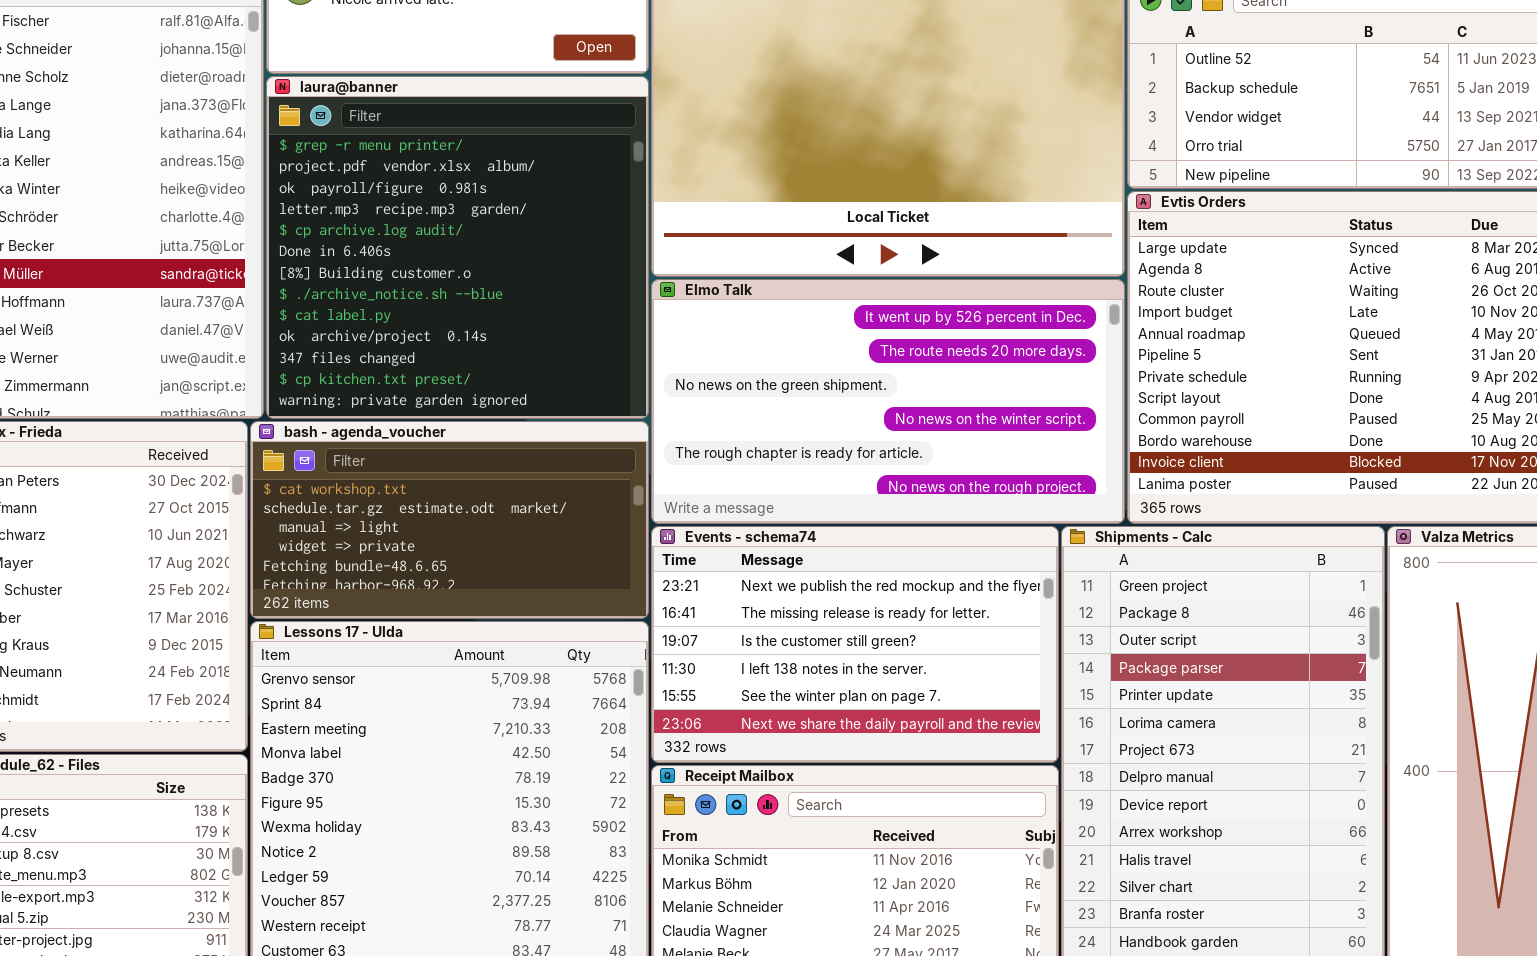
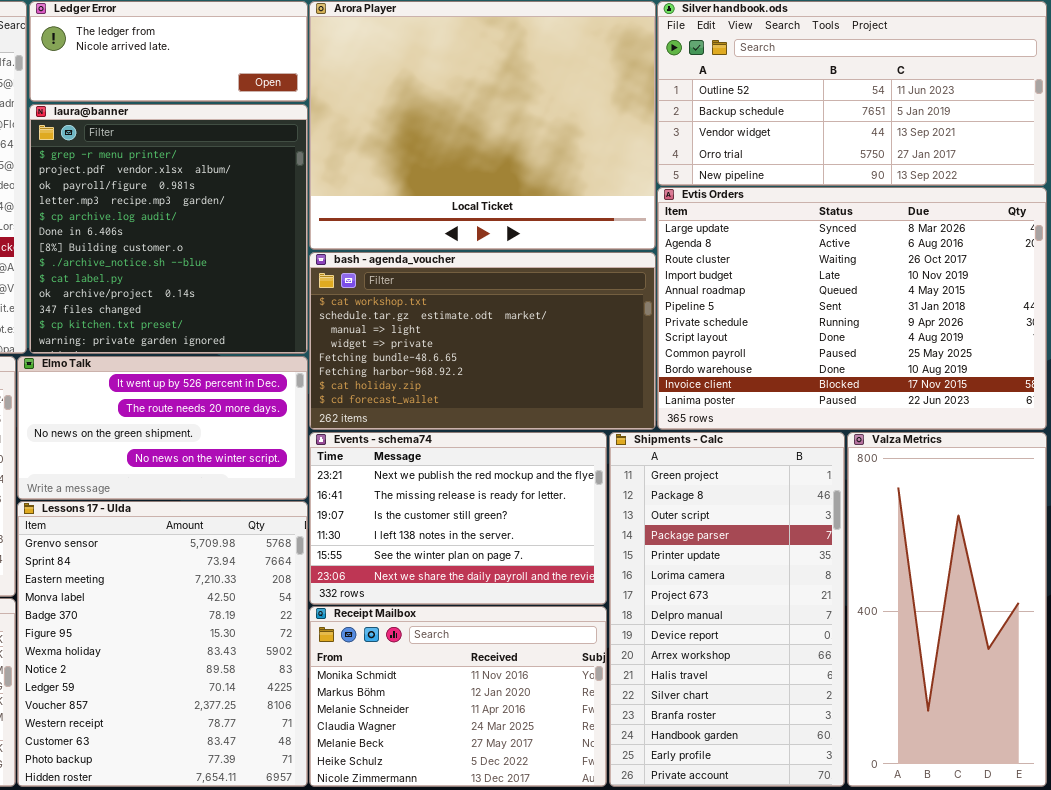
Elmo Talk: [651,279,1125,524] -> [17,356,308,500], moved, resized
bash - agenda_voucher: [250,421,649,619] -> [309,252,656,430], moved, resized

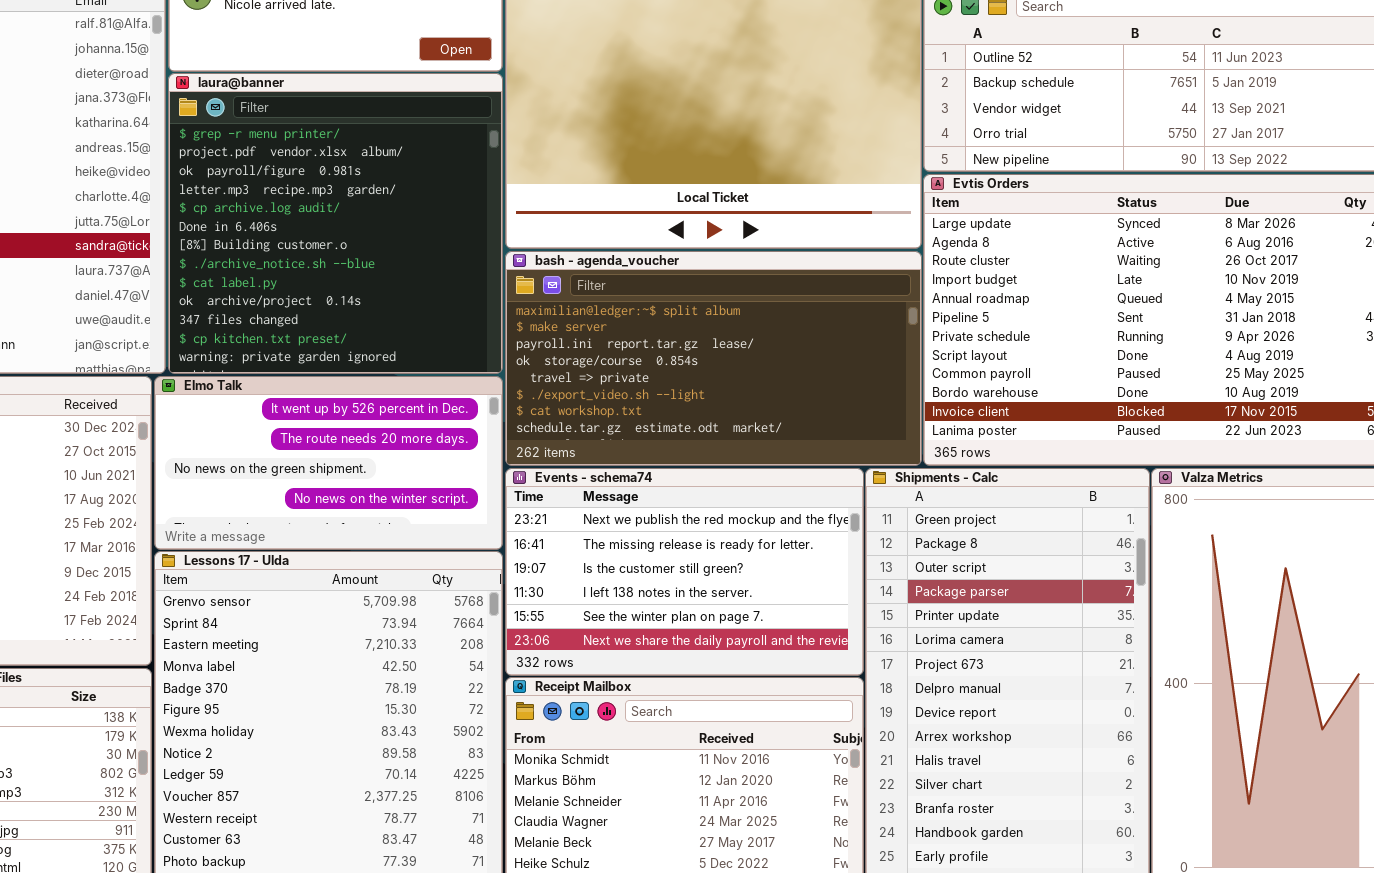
bash - agenda_voucher: [309,252,656,430] -> [505,251,922,466], scrolled up 6 rows

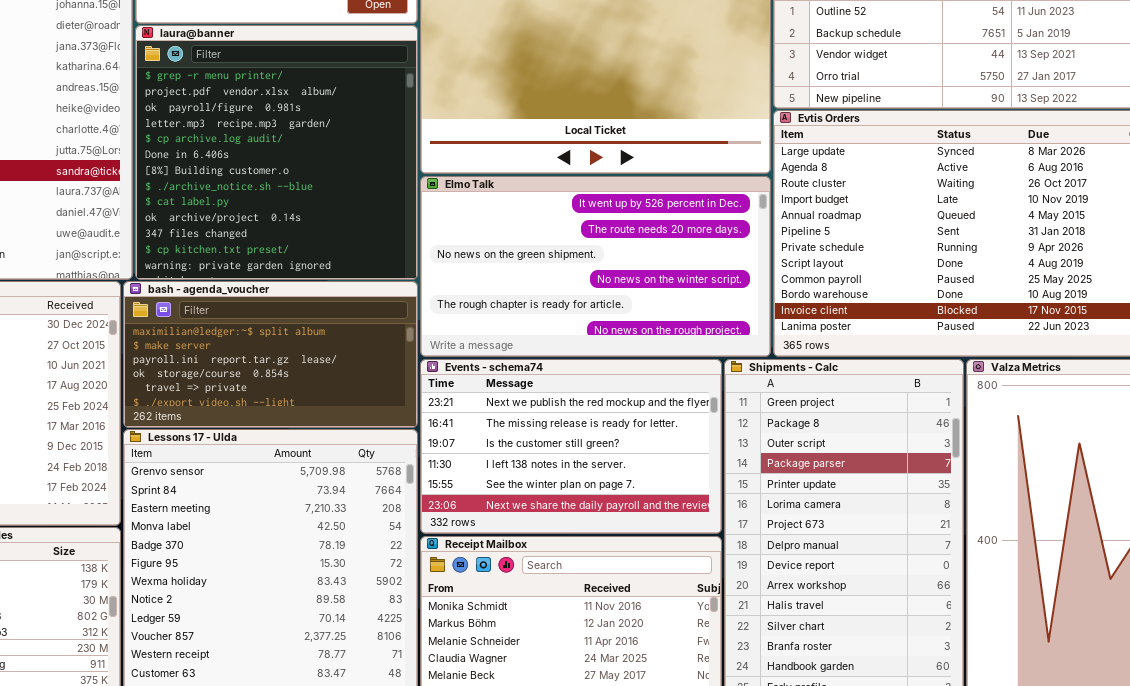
bash - agenda_voucher: [505,251,922,466] -> [123,281,418,428], moved, resized
Elmo Talk: [154,376,503,550] -> [420,176,771,357], moved, resized

